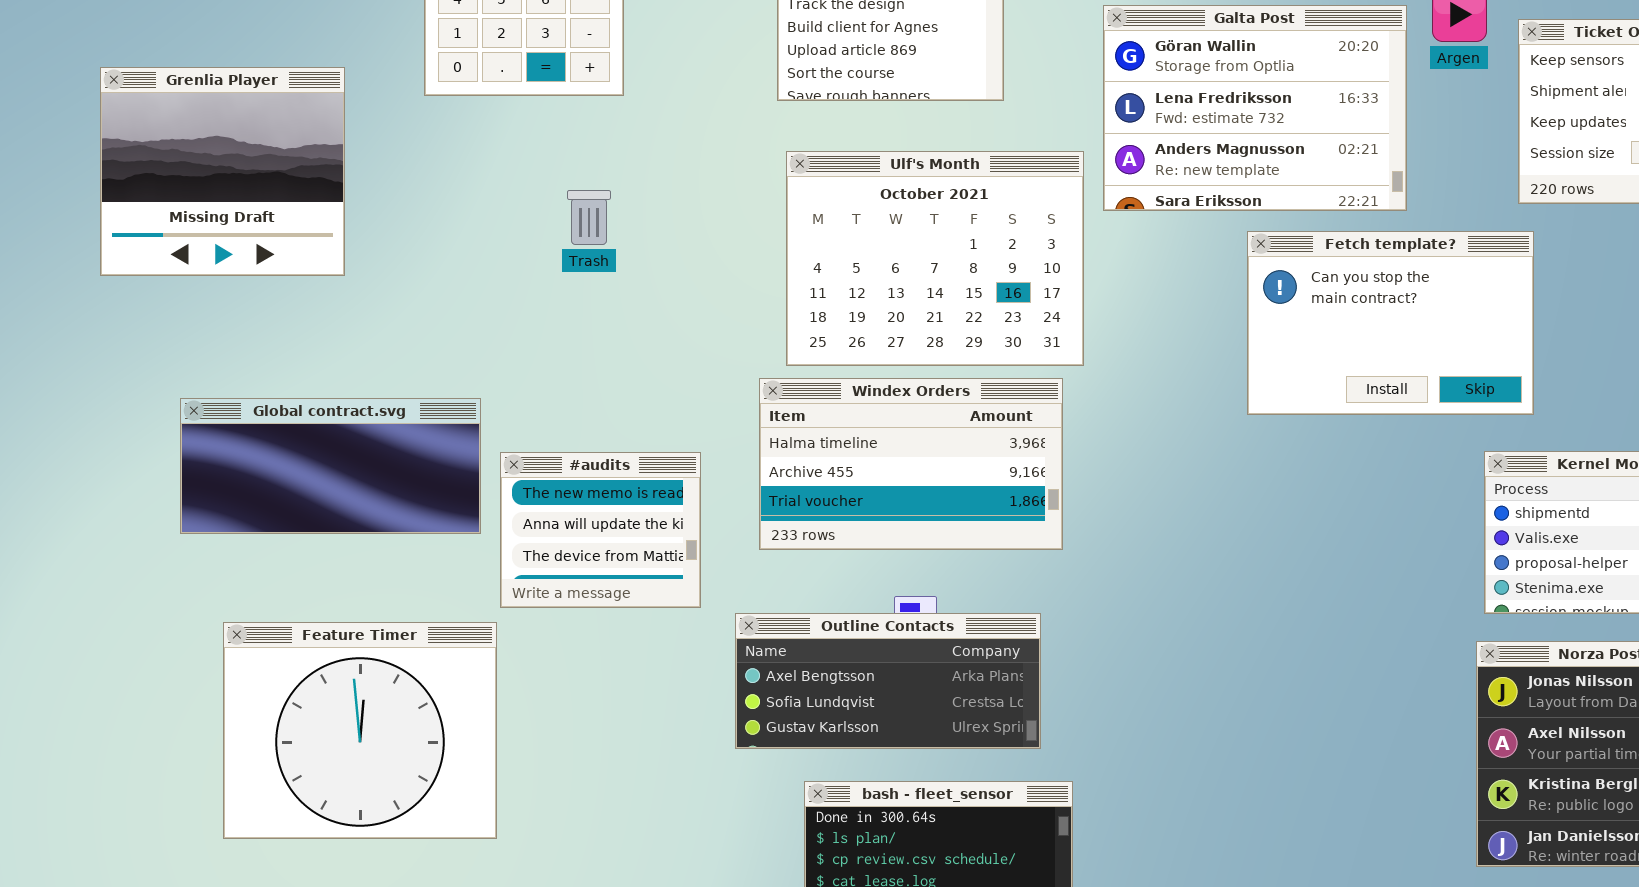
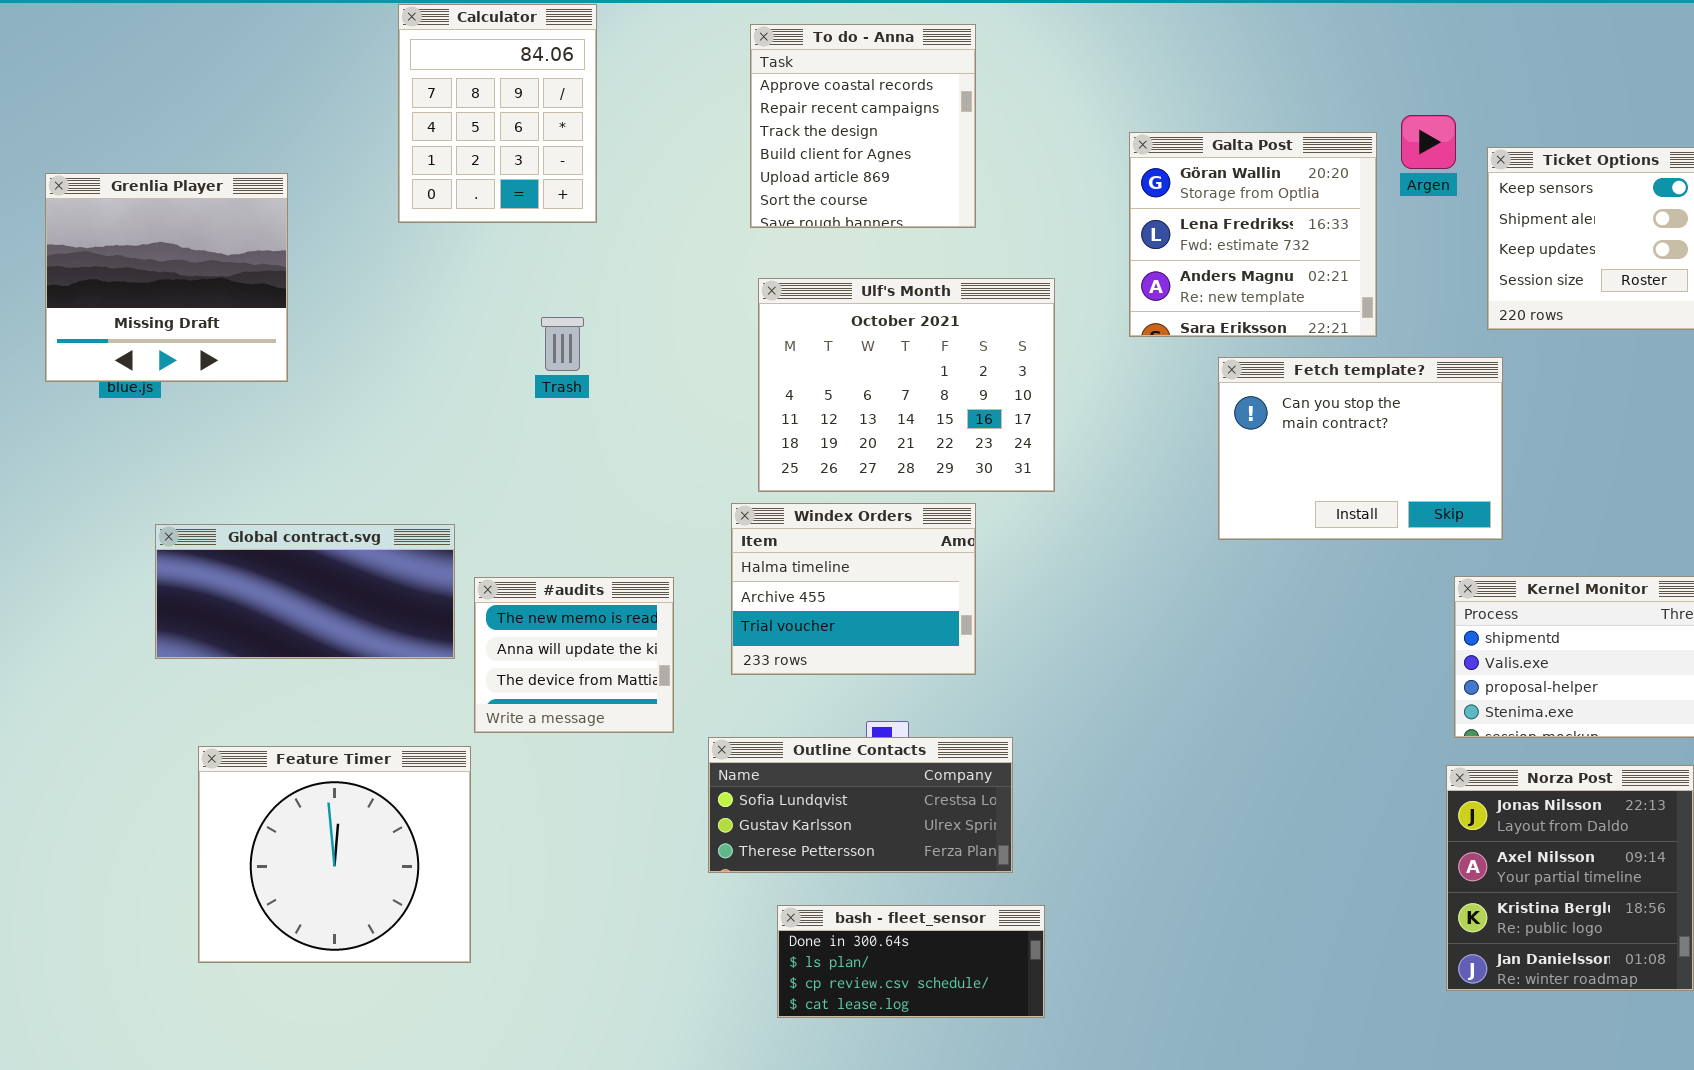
Galta Post: [1103,5,1407,211] -> [1129,132,1377,337], resized
Grenlia Player: [100,67,345,276] -> [45,173,288,382], moved
Windex Orders: [759,378,1063,550] -> [731,503,976,675], resized
Outline Contacts: [735,613,1041,749] -> [708,737,1013,873], scrolled down 1 row

